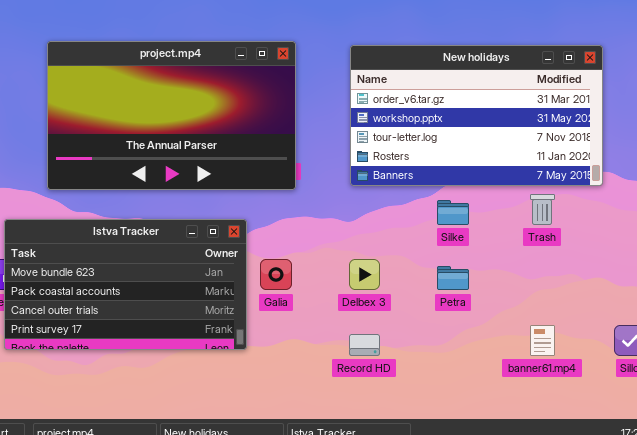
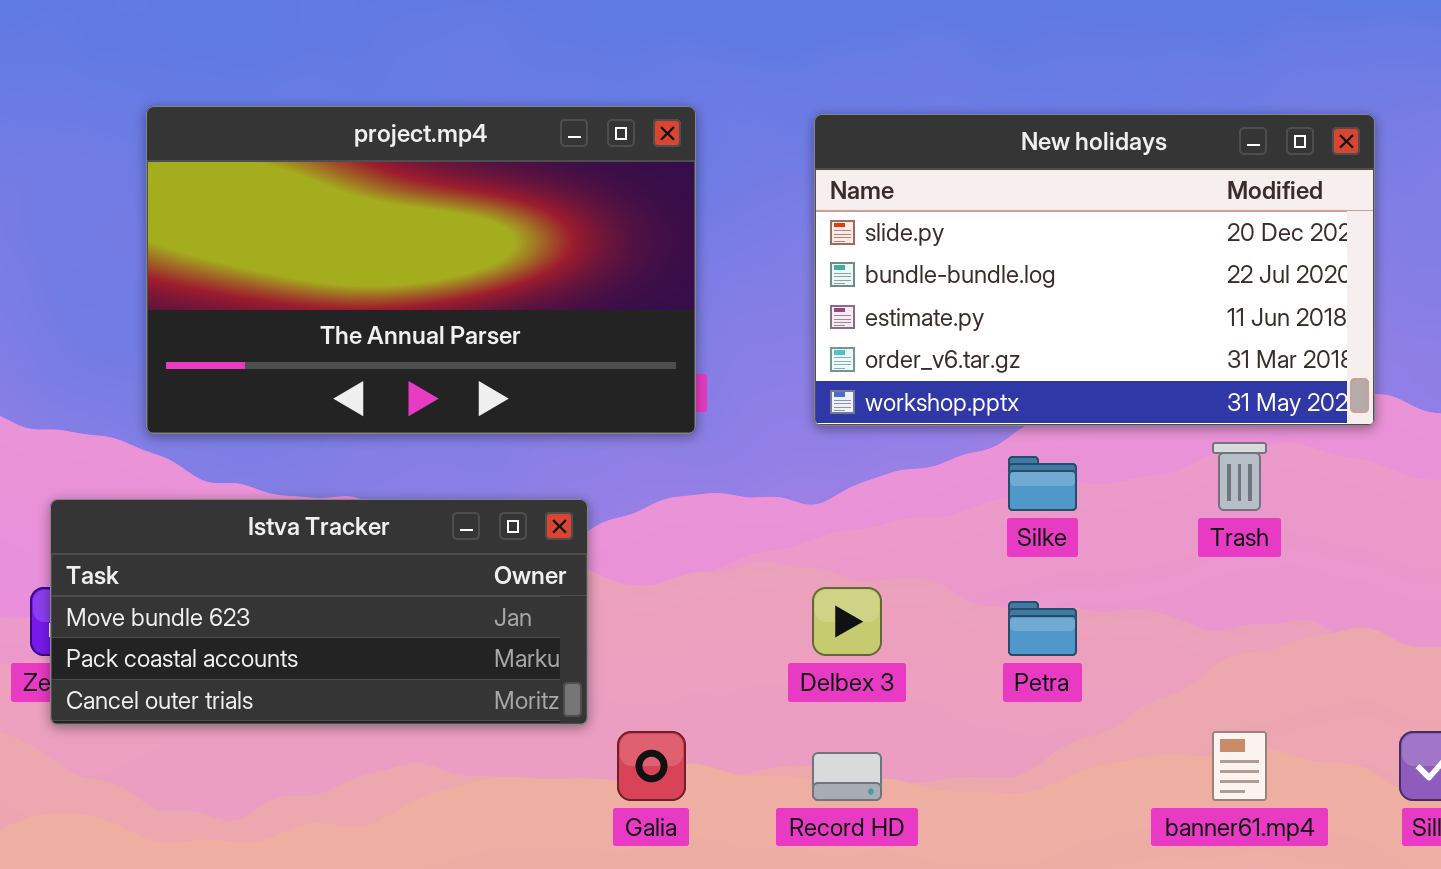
New holidays: [350,45,603,186] -> [814,114,1375,426], scrolled up 3 rows
Istva Tracker: [4,219,247,350] -> [50,499,588,725], resized
Galia: [260,259,292,290] -> [617,731,686,801], moved

